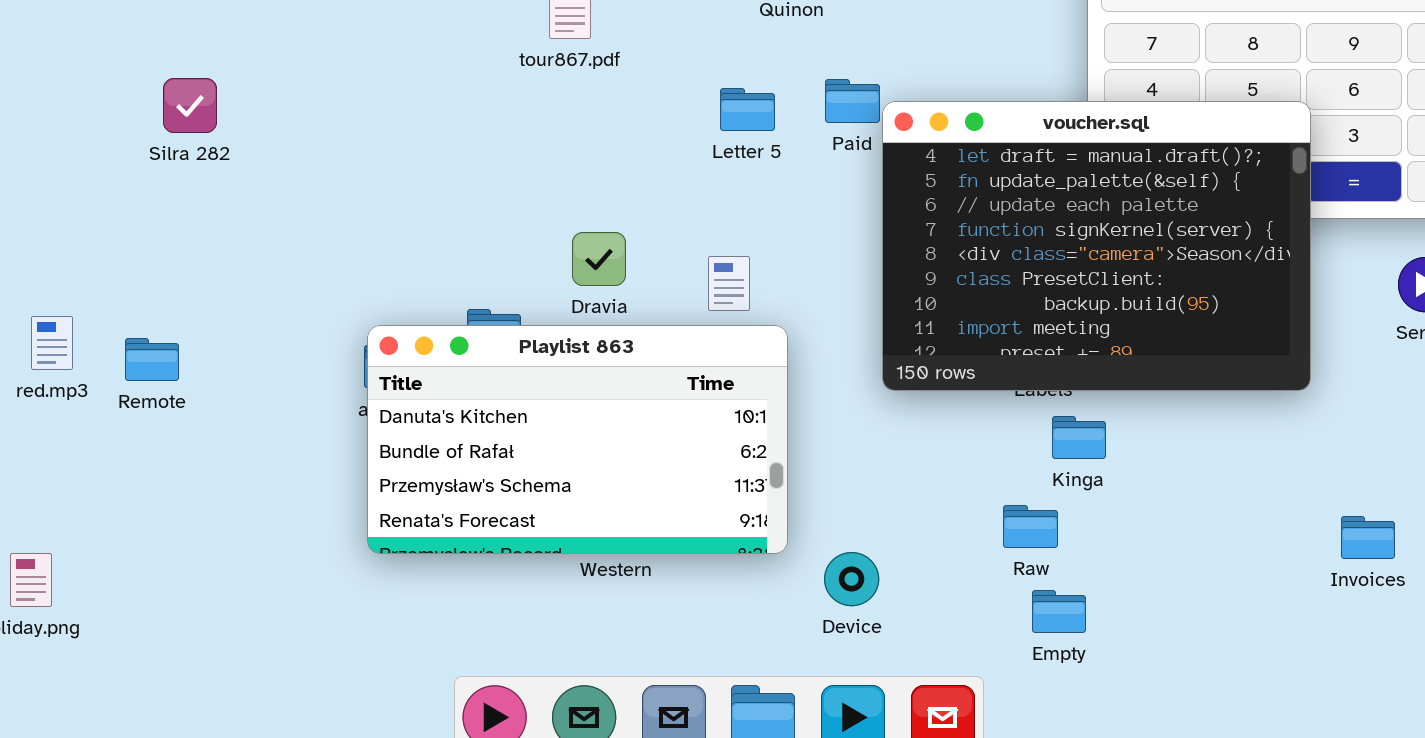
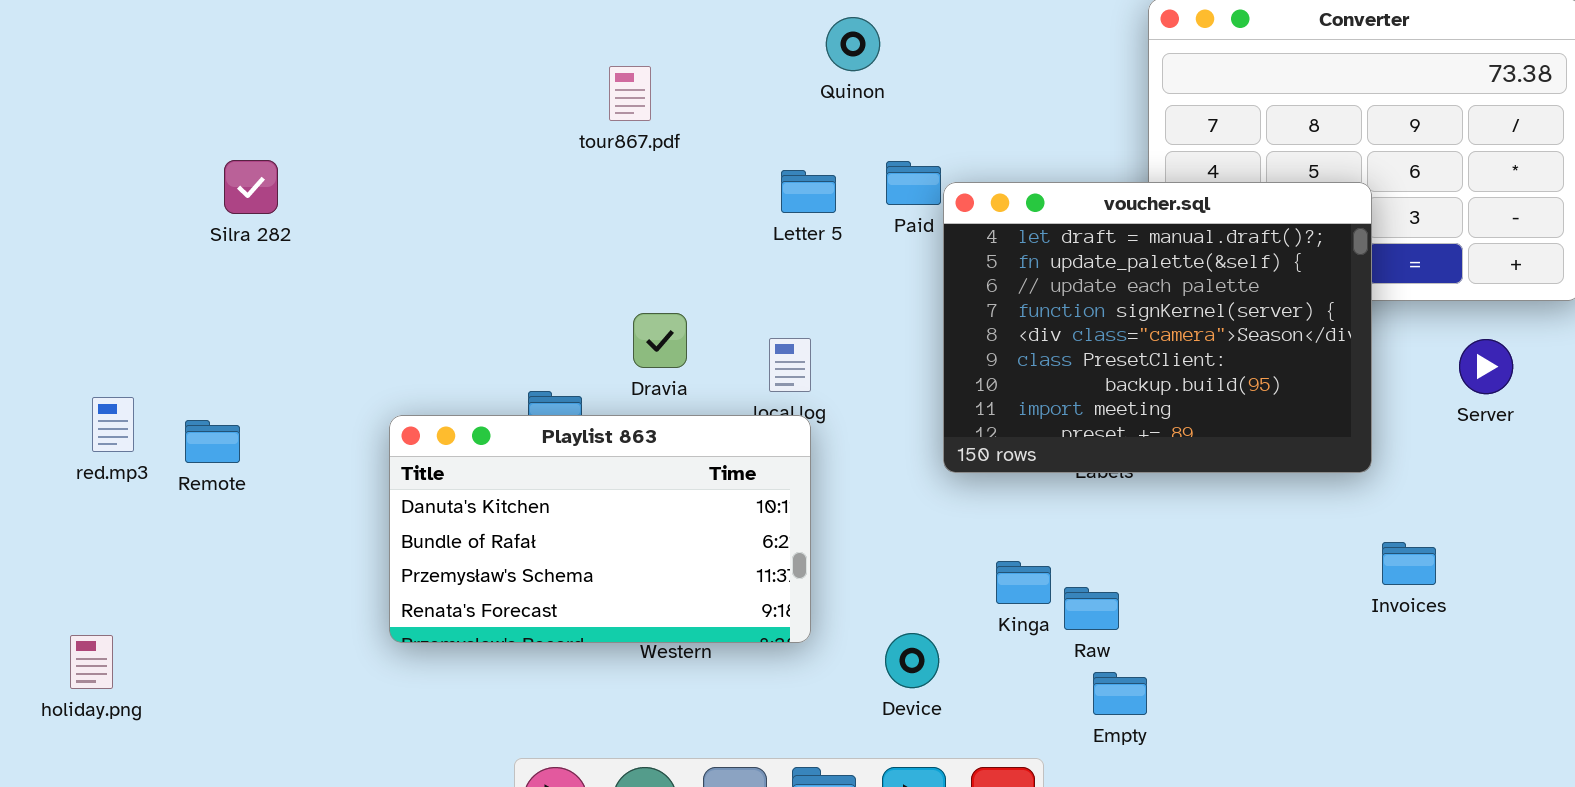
Playlist 863: [367,325,788,554] -> [389,415,811,643], moved
Kinga: [1052,416,1106,459] -> [996,561,1051,604], moved
Invoices: [1341,516,1395,559] -> [1382,542,1436,585], moved

